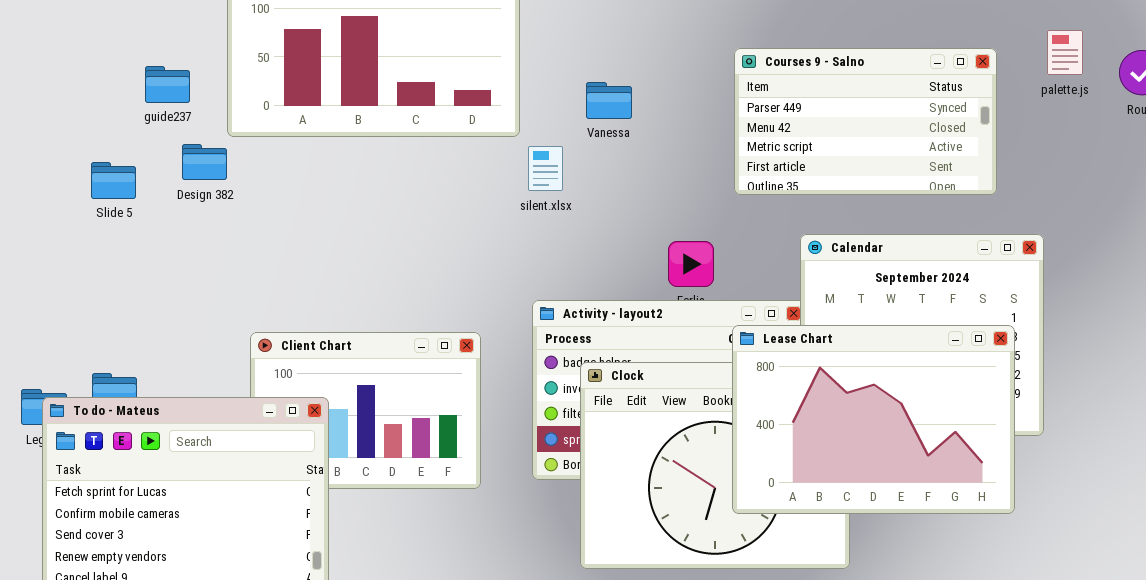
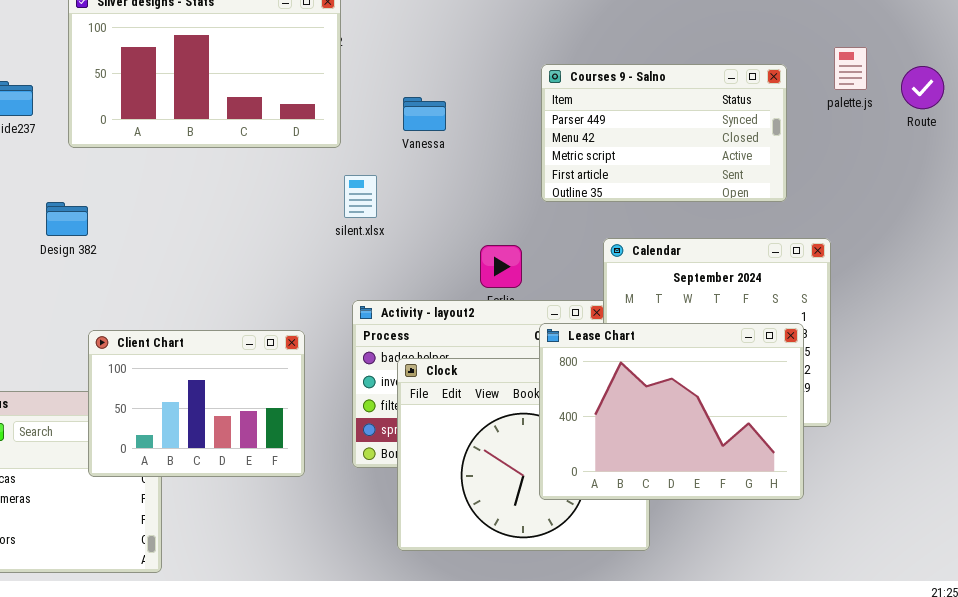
Design 382: [182,144,227,180] -> [46,202,88,236], moved
silent.xlsx: [528,146,563,191] -> [344,175,377,218], moved
Client Chart: [250,332,481,489] -> [88,330,305,477], raised

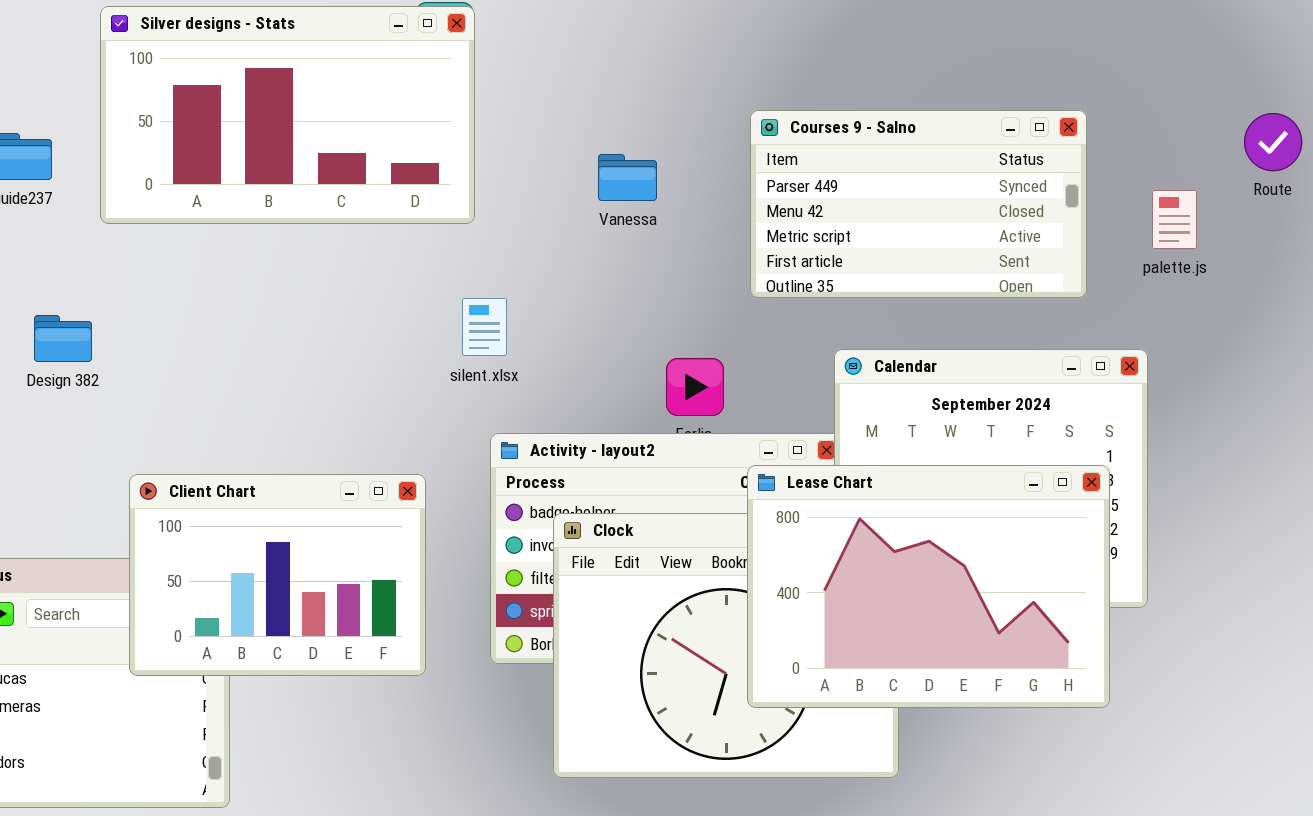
palette.js: [834,47,867,90] -> [1152,190,1197,249], moved
Vanessa: [403,97,446,131] -> [598,154,657,201], moved
silent.xlsx: [344,175,377,218] -> [462,298,507,356], moved
Design 382: [46,202,88,236] -> [34,315,92,362], moved

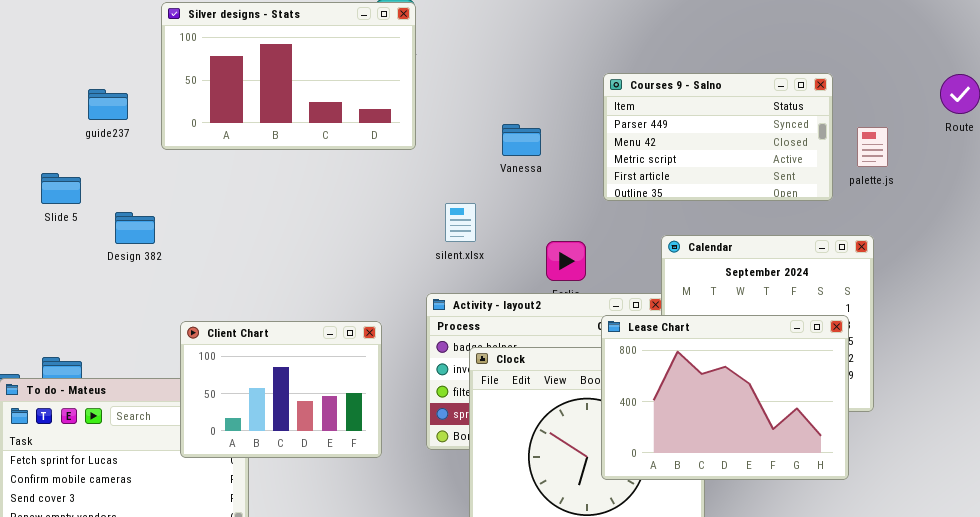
Vanessa: [598,154,657,201] -> [502,124,541,156], moved
palette.js: [1152,190,1197,249] -> [857,127,888,167], moved
silent.xlsx: [462,298,507,356] -> [445,203,476,242], moved

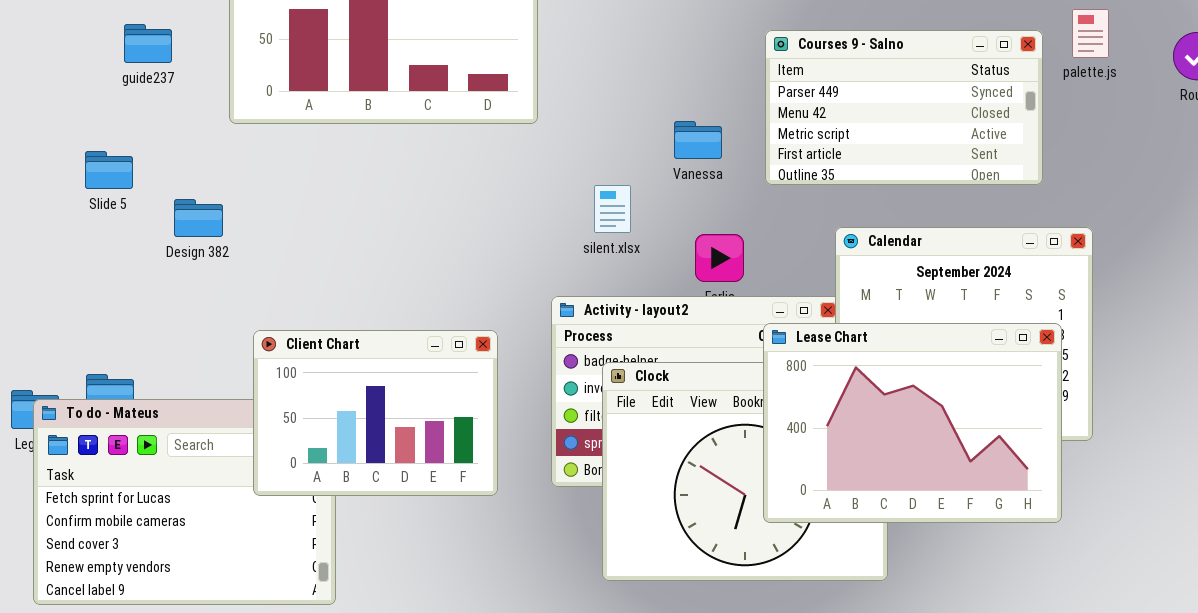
guide237: [88,89,128,120] -> [124,24,172,63], moved
Vanessa: [502,124,541,156] -> [674,121,722,159], moved
palette.js: [857,127,888,167] -> [1072,9,1109,58], moved
silent.xlsx: [445,203,476,242] -> [594,185,631,233], moved

